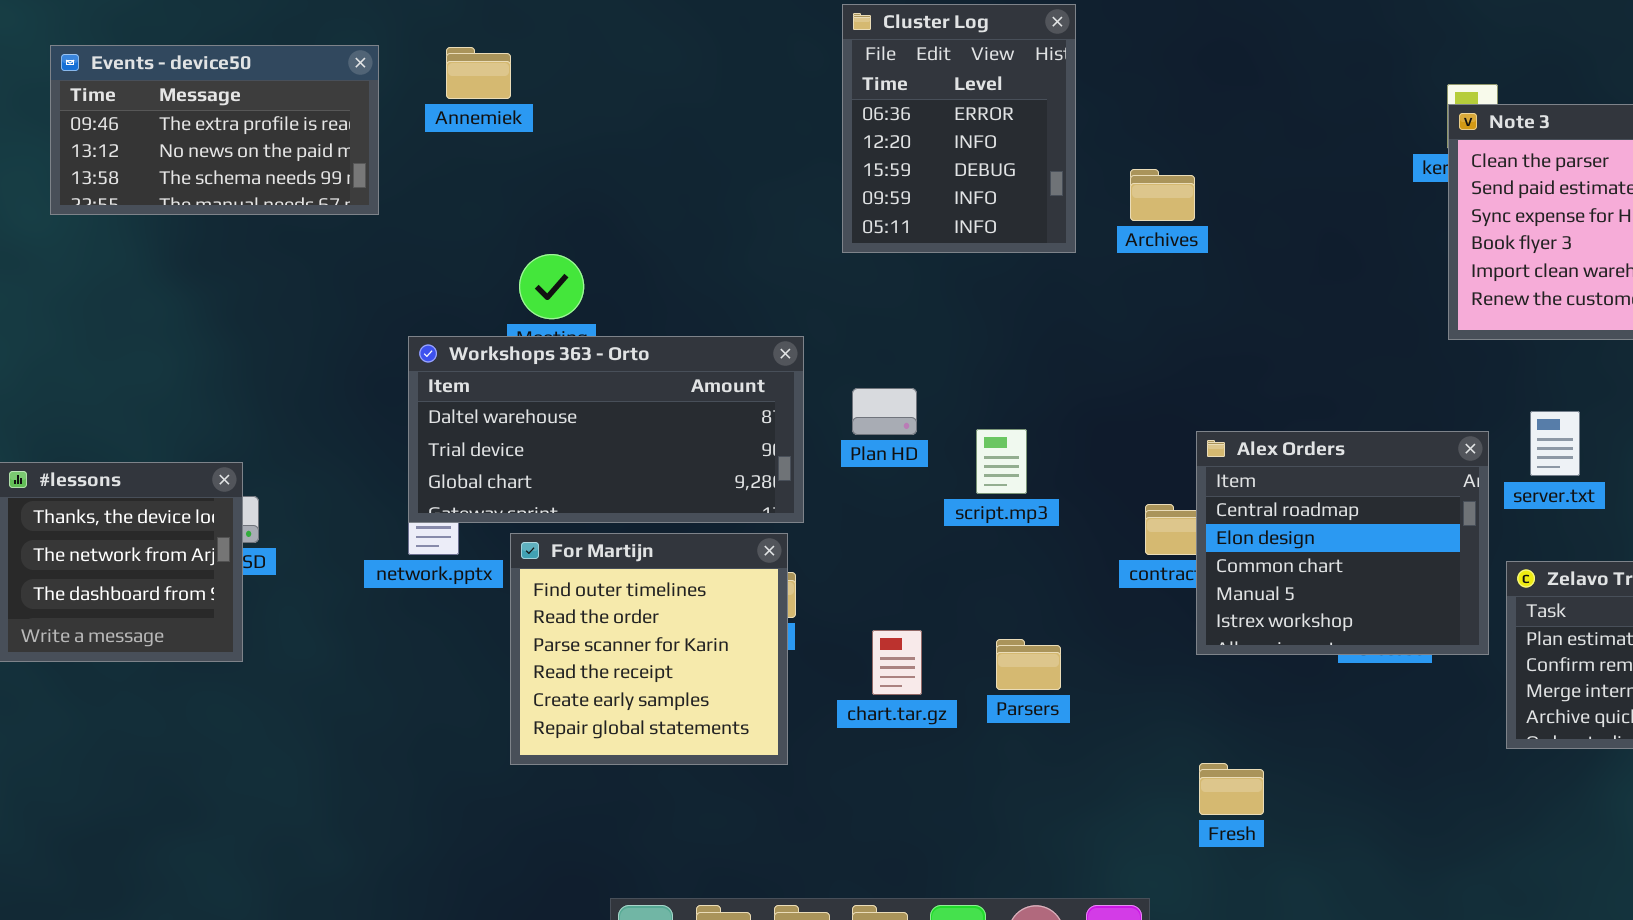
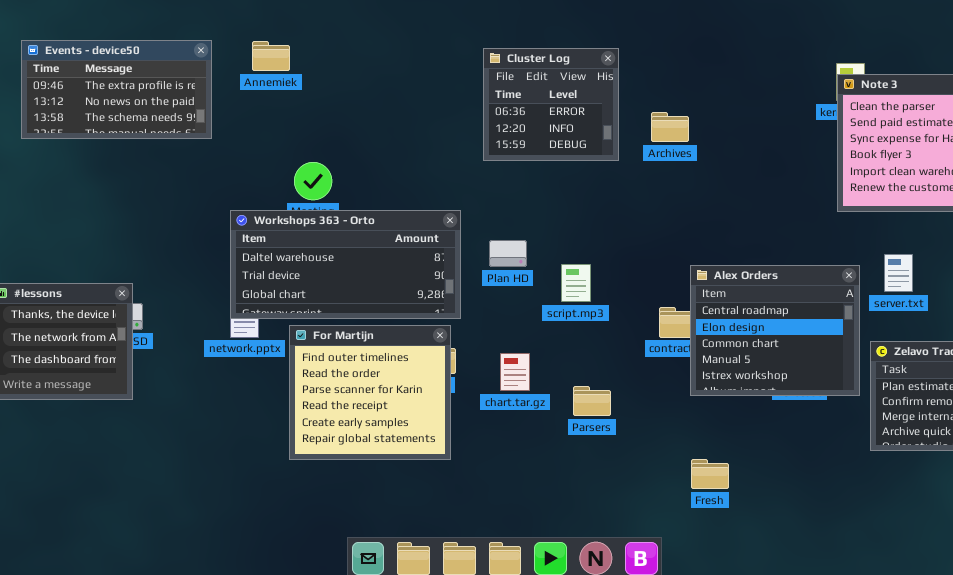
Cluster Log: [842,4,1076,253] -> [483,48,619,161], resized
chart.tar.gz: [872,630,922,695] -> [500,353,530,391], moved

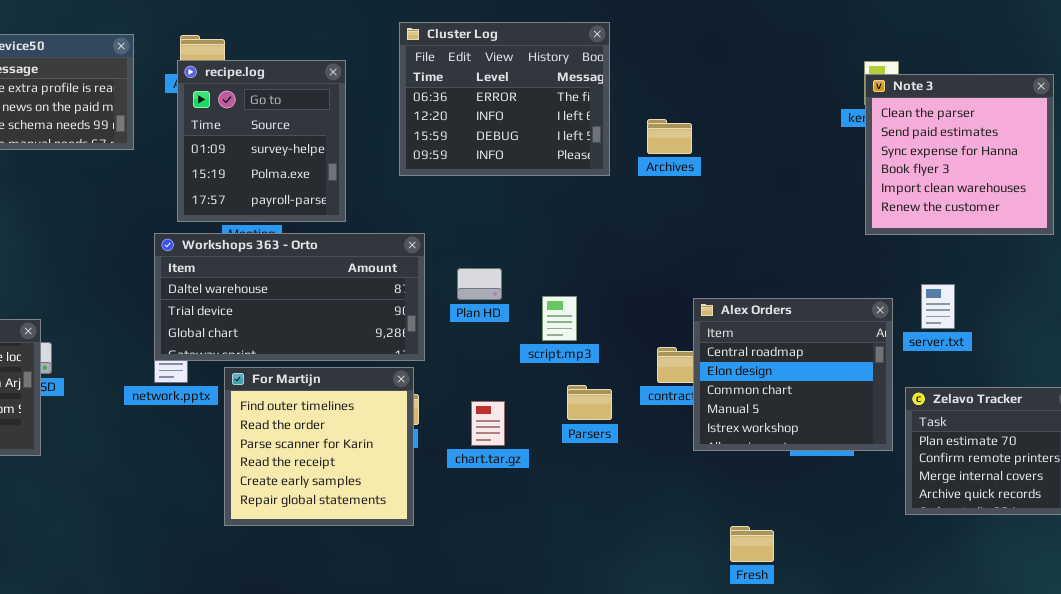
Cluster Log: [483,48,619,161] -> [399,22,610,176], resized
recipe.log: none -> [177,60,346,222], opened
Parsers: [573,386,611,416] -> [567,385,612,420], moved
Fresh: [691,459,729,489] -> [730,526,774,562], moved

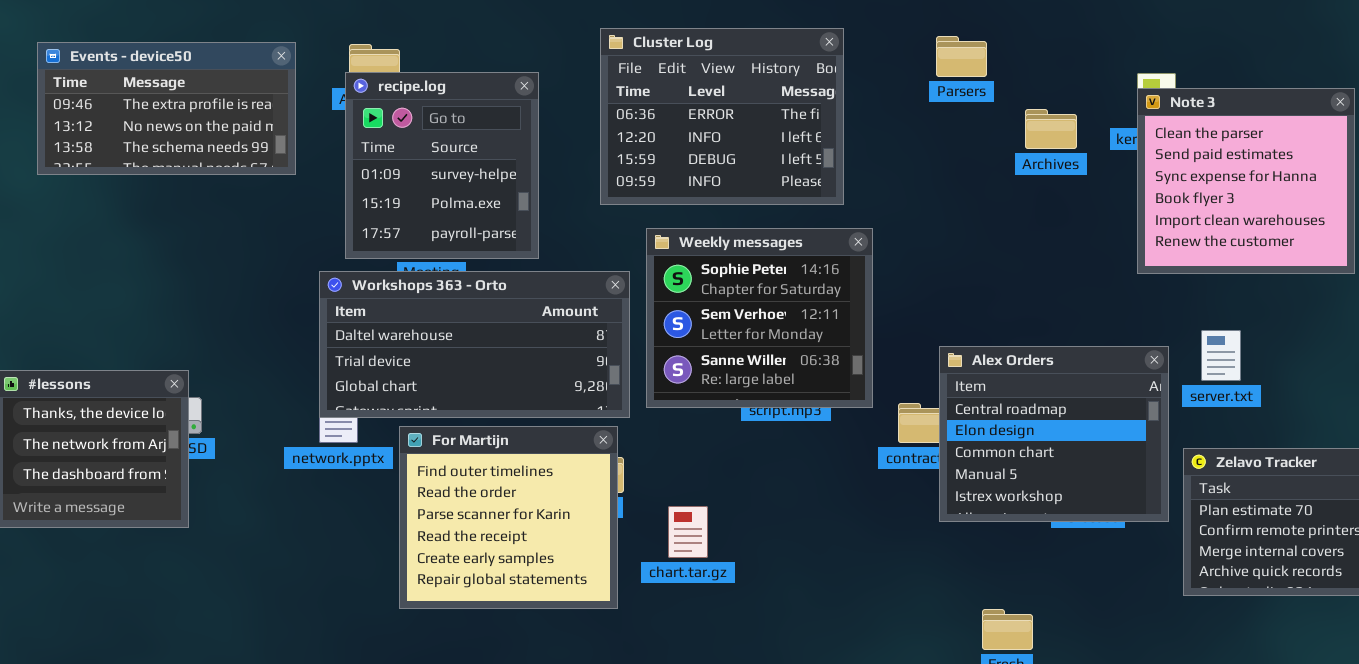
Archives: [647,119,692,154] -> [1025,109,1077,149], moved
Weekly messages: none -> [646,228,873,408], opened
Parsers: [567,385,612,420] -> [936,36,987,77], moved
chart.tar.gz: [471,401,505,446] -> [668,506,708,558], moved

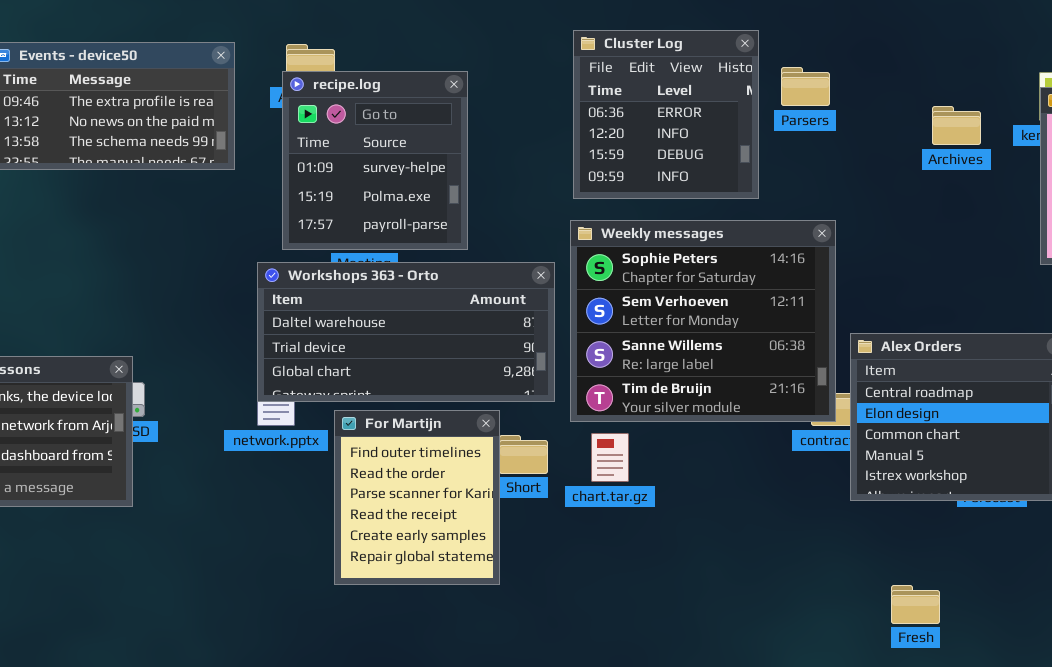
Cluster Log: [600,28,844,205] -> [573,30,759,199], resized
Parsers: [936,36,987,77] -> [781,67,830,106], moved
Weekly messages: [646,228,873,408] -> [570,220,836,422], resized
For Martijn: [399,426,618,609] -> [334,410,500,585], resized
chart.tar.gz: [668,506,708,558] -> [591,433,629,482], moved

